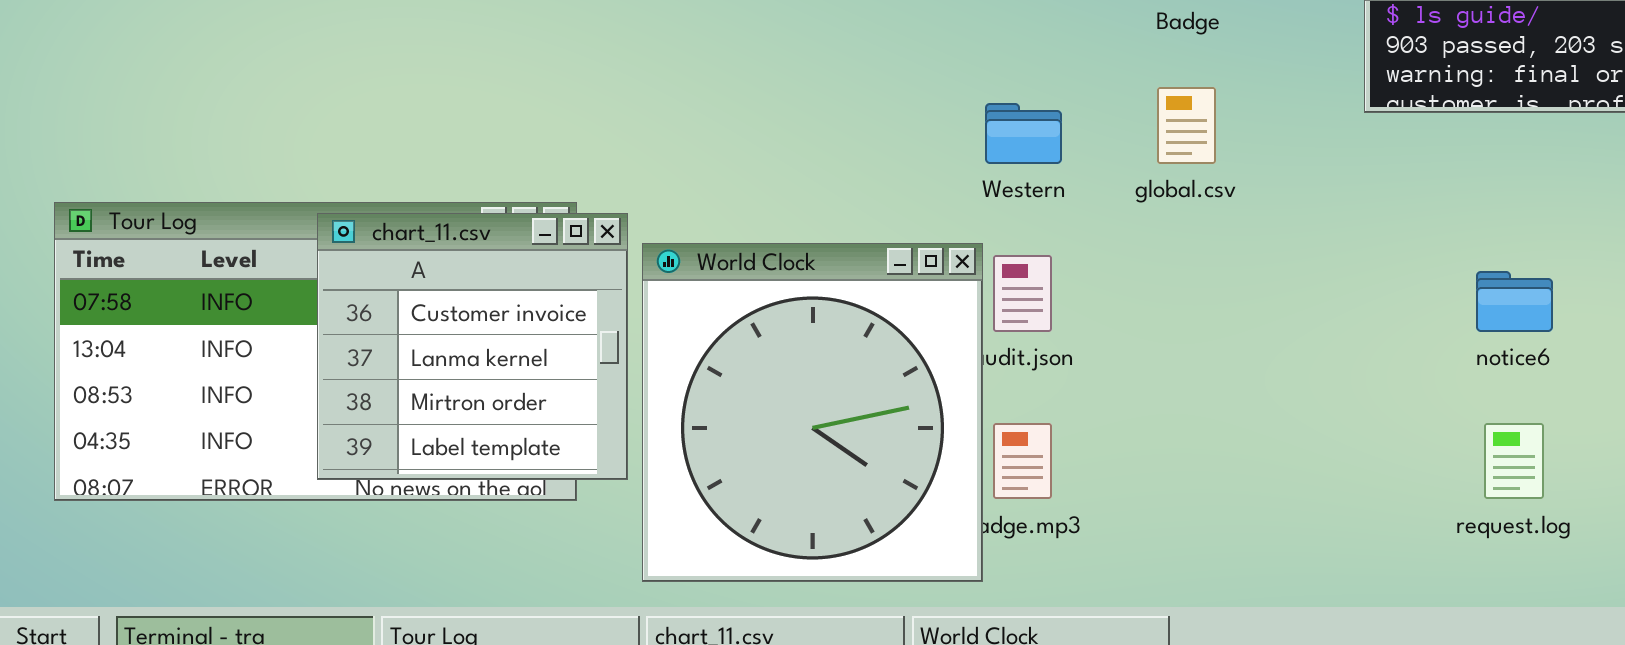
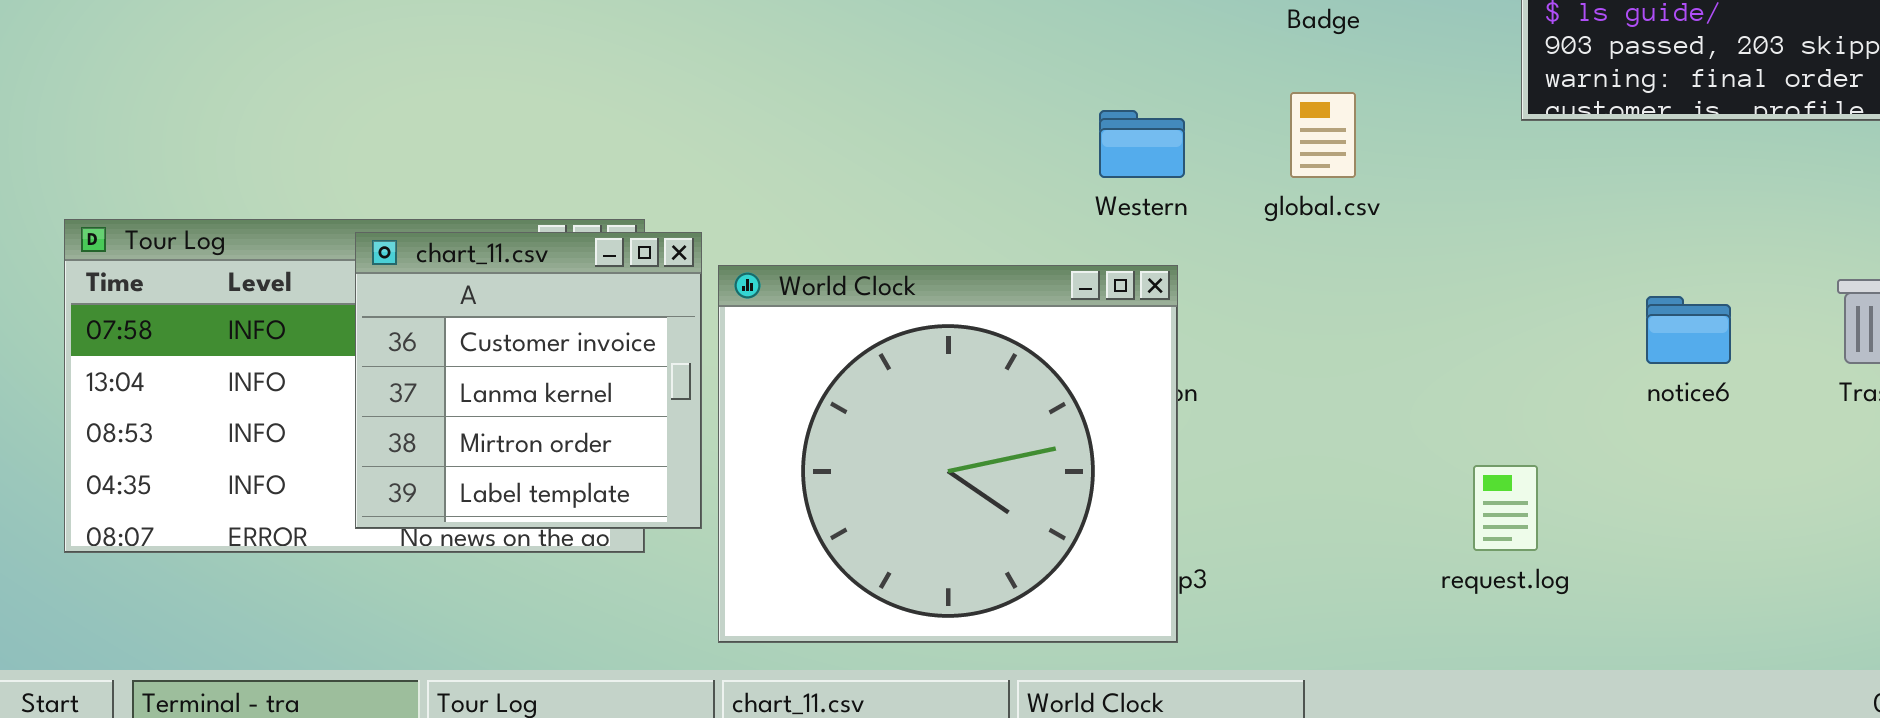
World Clock: [642,243,983,582] -> [718,265,1178,643], resized
request.log: [1484,423,1544,499] -> [1473,465,1538,551], moved

